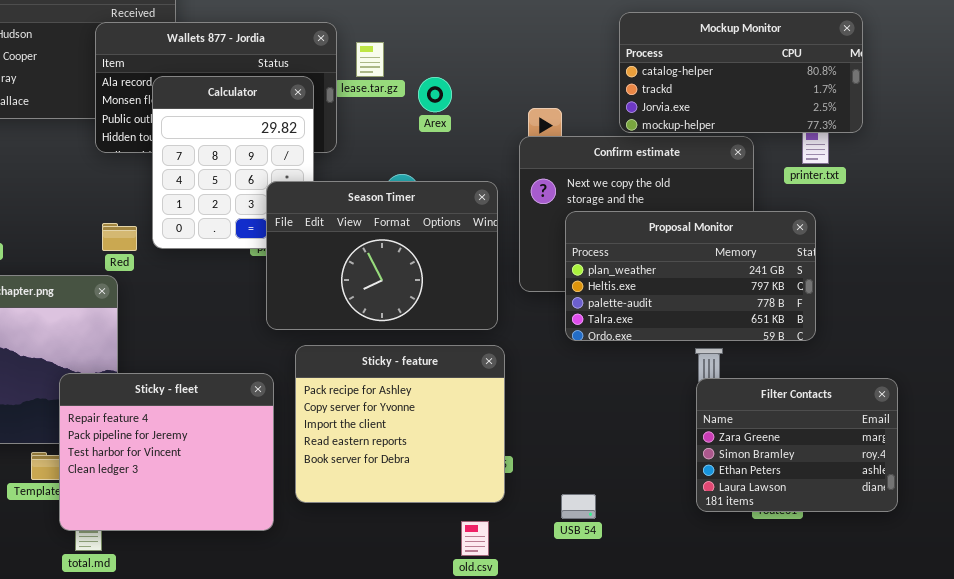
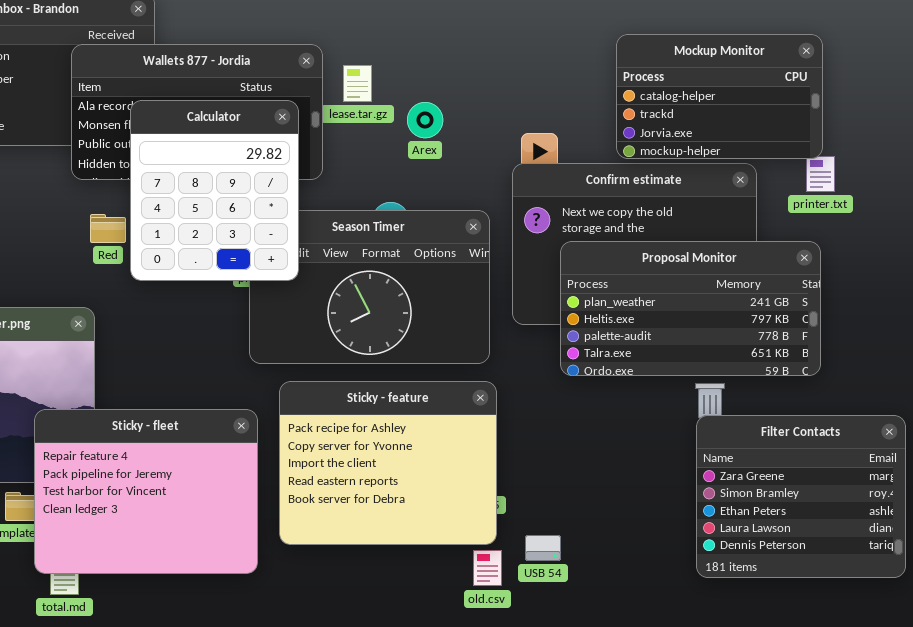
Mockup Monitor: [619,12,863,133] -> [616,34,823,159], resized
Calculator: [152,76,314,249] -> [130,100,299,281], raised
Red: [102,223,137,251] -> [90,214,126,243], moved
Filter Contacts: [696,378,898,512] -> [696,415,906,578], resized
USB 54: [561,494,596,519] -> [525,535,561,561], moved
old.csv: [461,521,489,556] -> [473,550,502,586], moved

